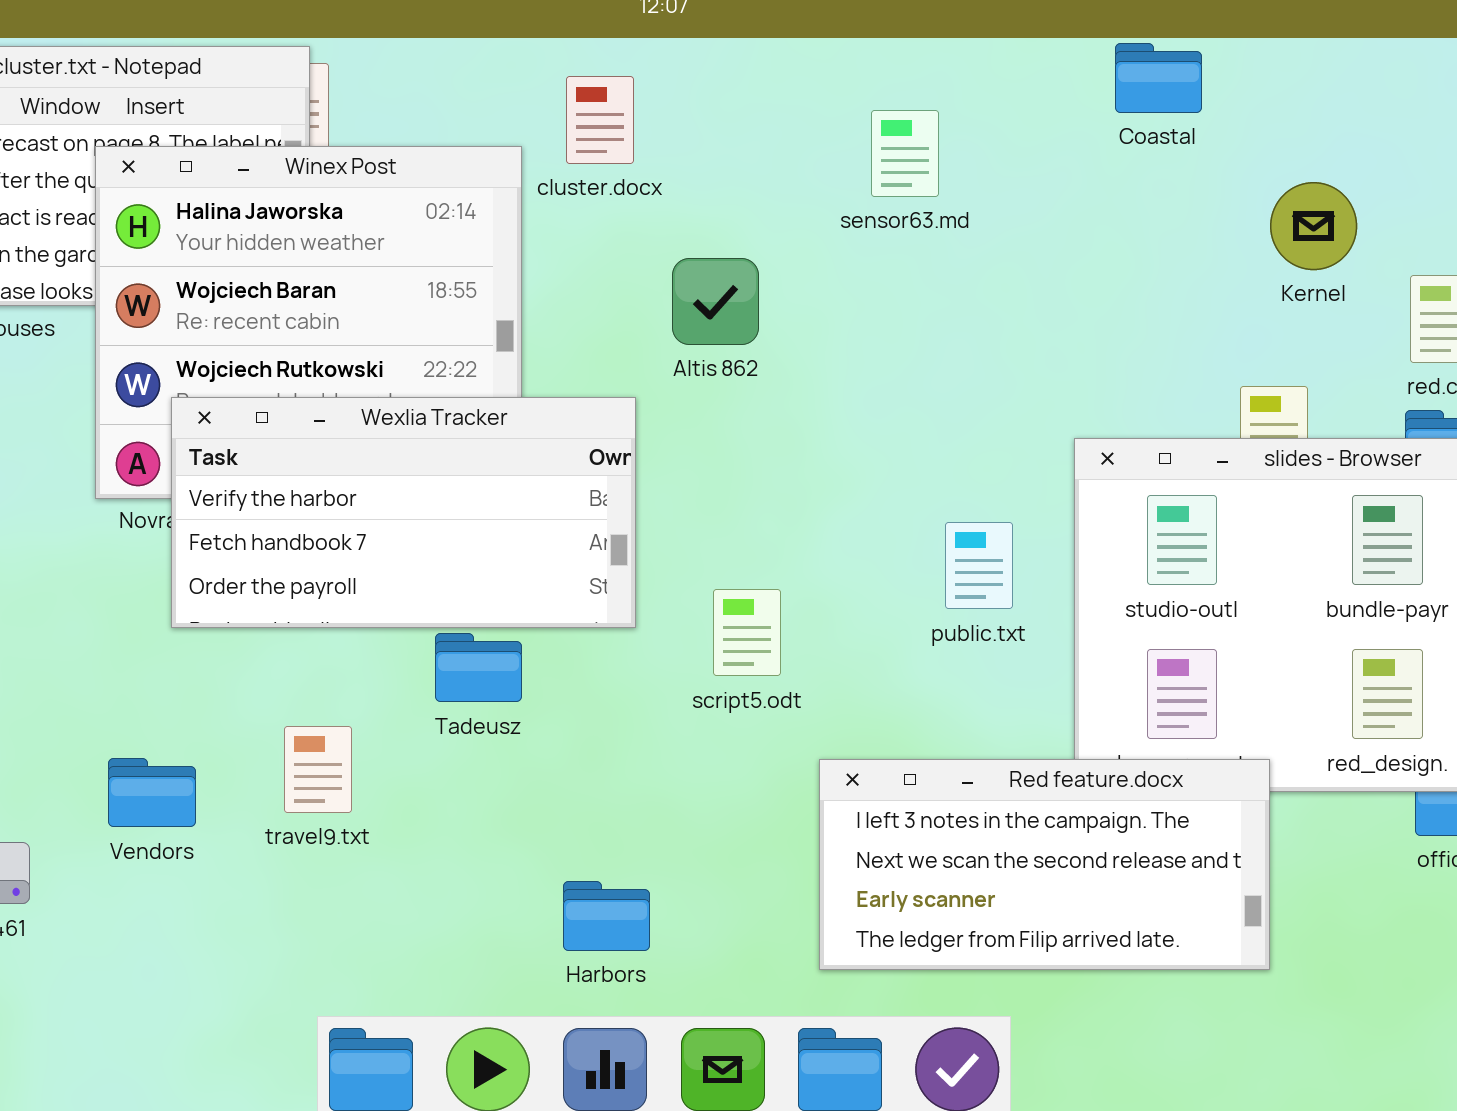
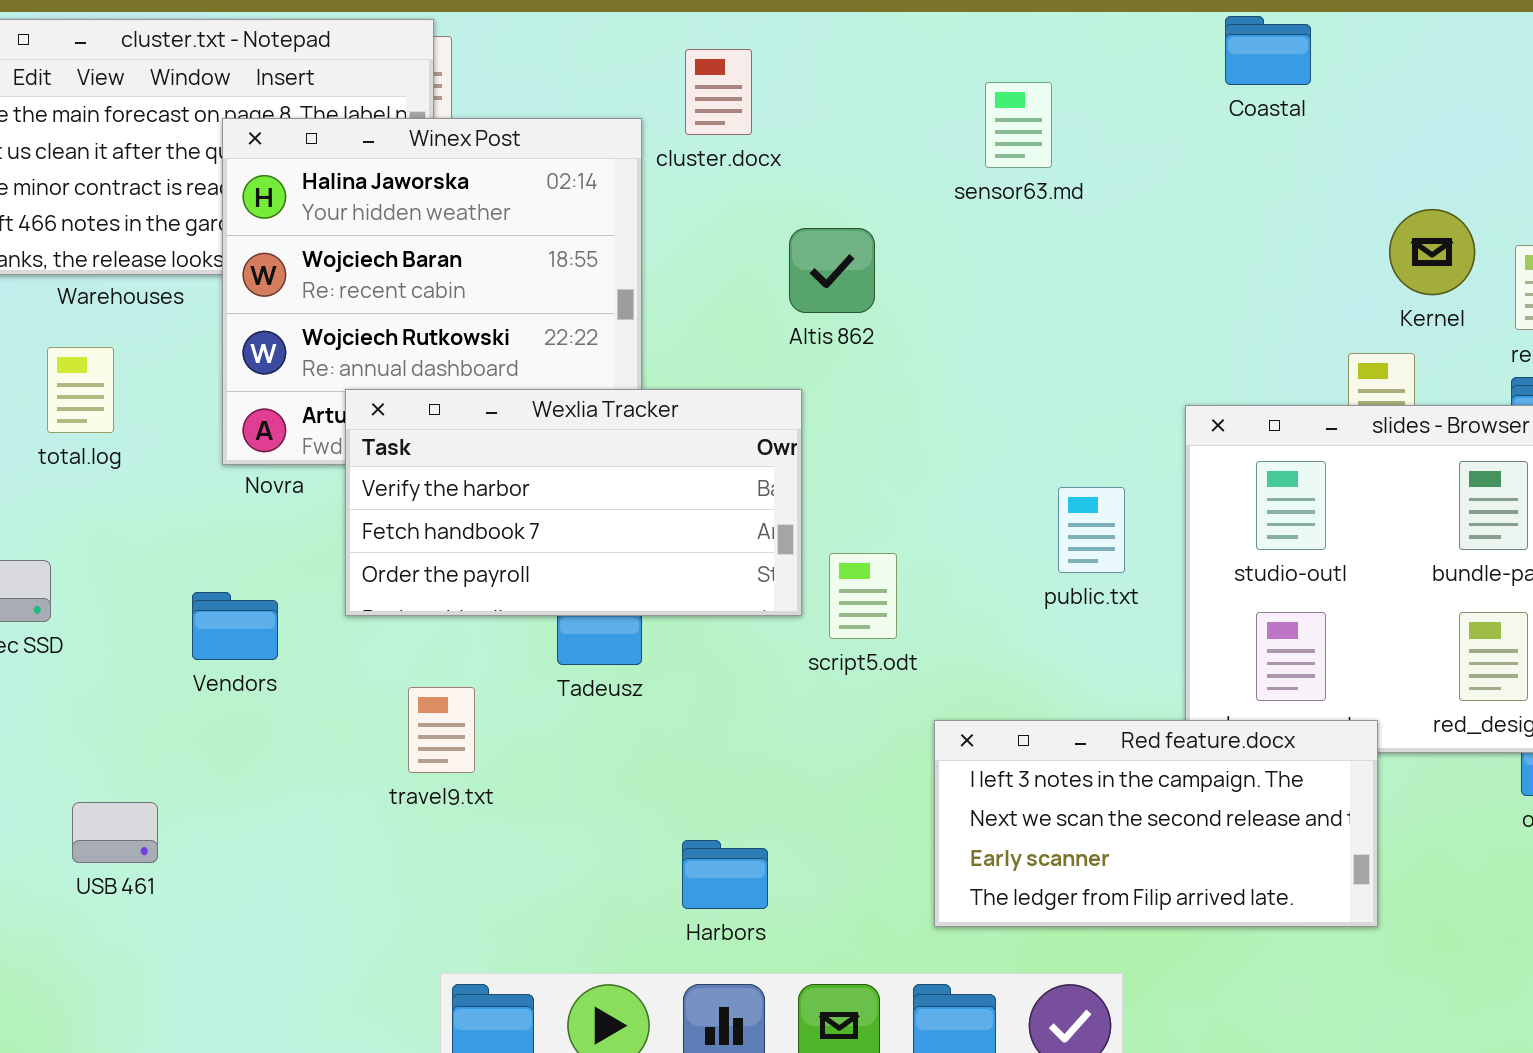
Kernel: [1270,182,1357,270] -> [1389,209,1475,295], moved
Wexlia Tracker: [171,397,636,628] -> [345,389,802,616], moved
Vendors: [108,758,196,827] -> [192,592,278,660], moved

